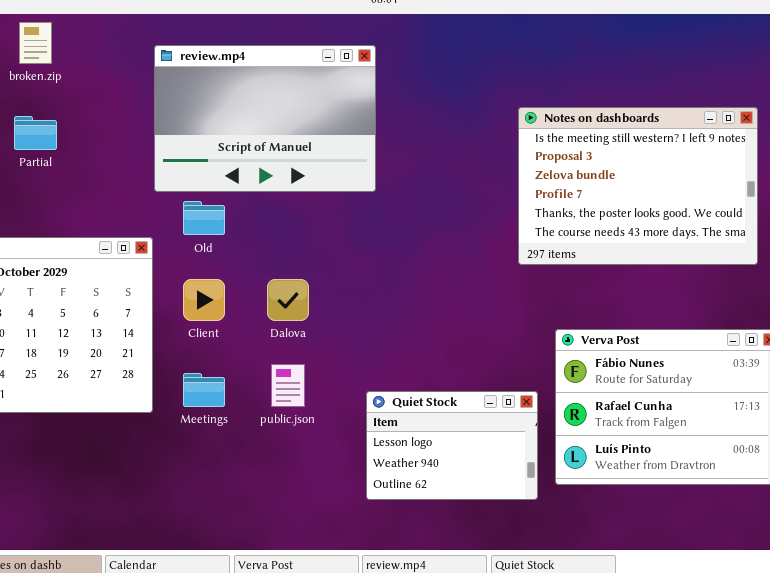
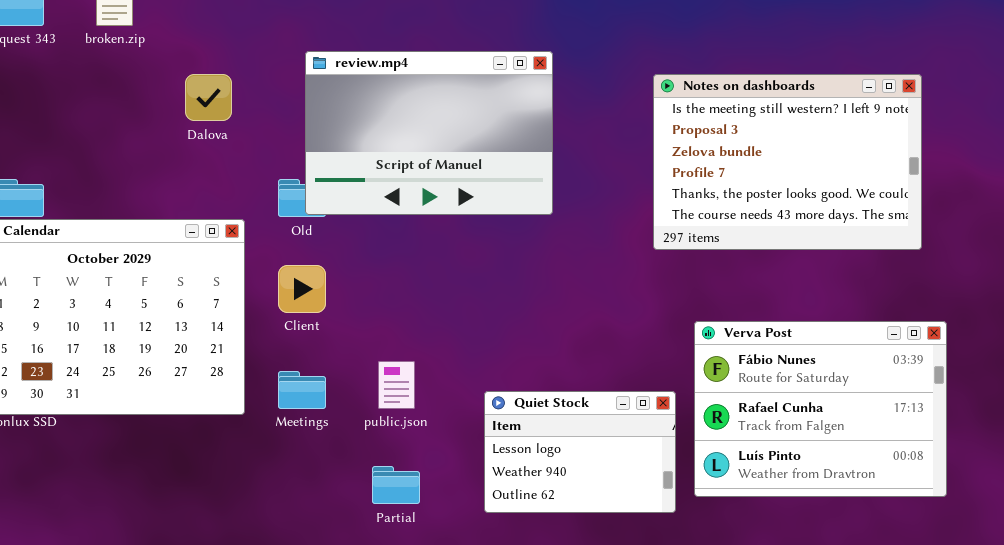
review.mp4: [154,45,376,192] -> [305,51,553,215], moved
Partial: [14,116,57,150] -> [372,466,420,504], moved
Dalova: [267,279,309,321] -> [185,74,232,121], moved

